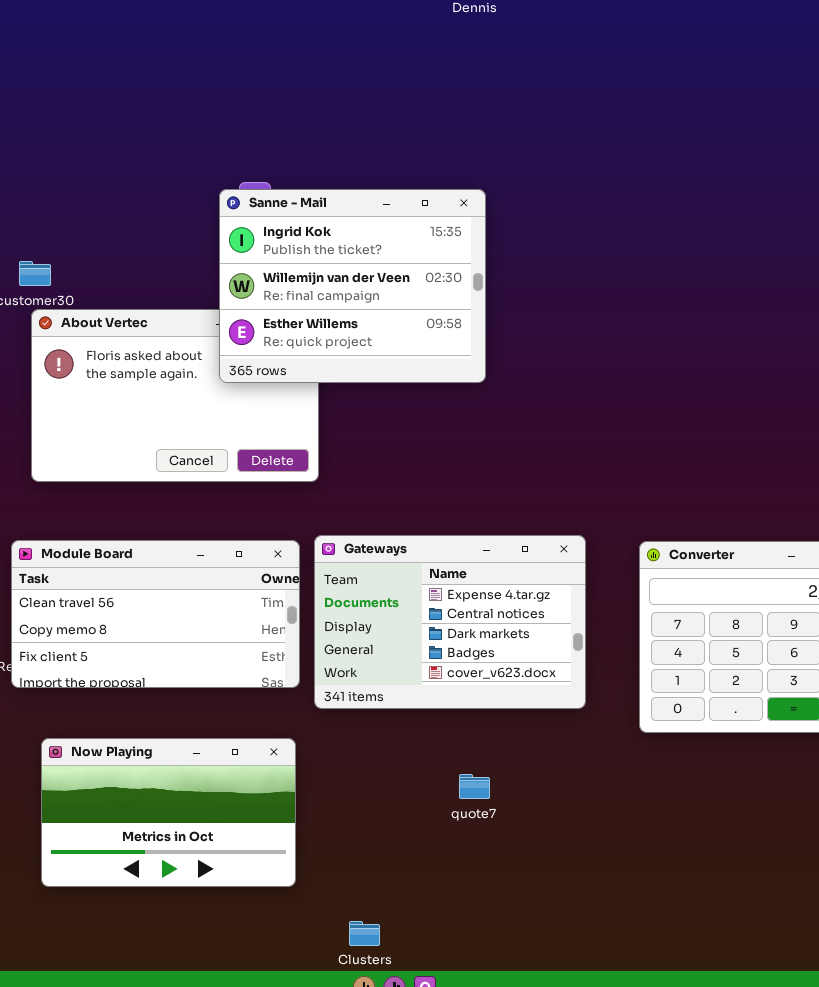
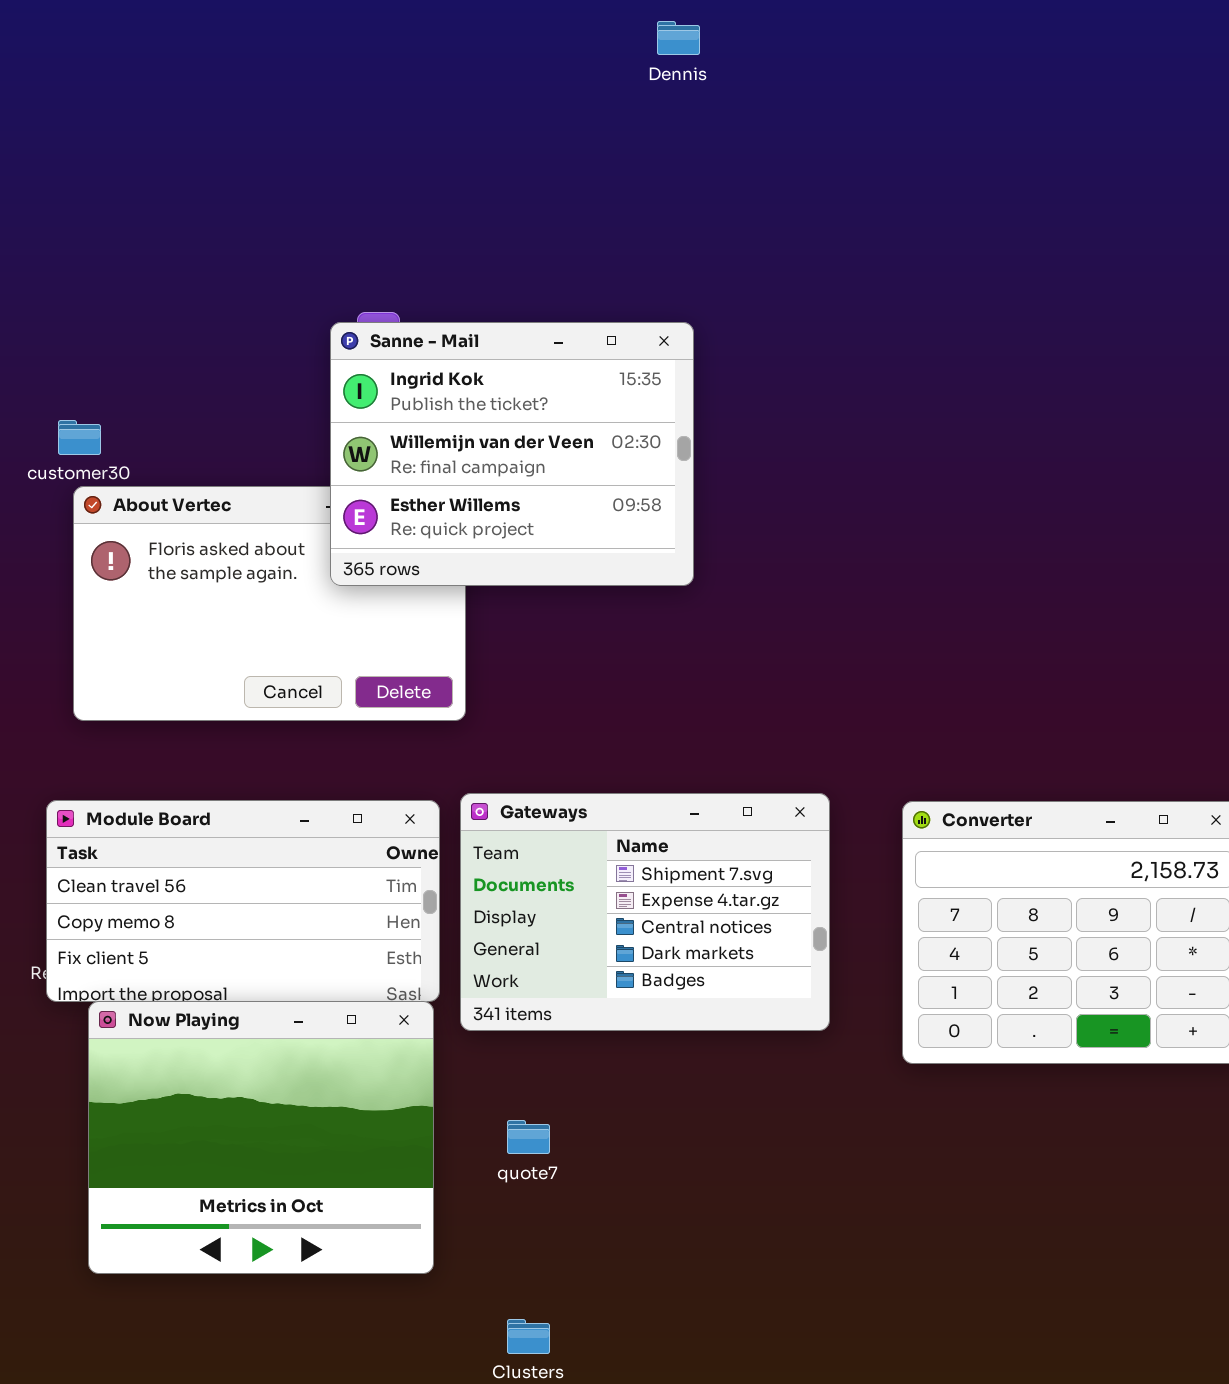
Gateways: [314,535,586,709] -> [460,793,830,1031], scrolled up 1 row
Now Playing: [41,738,296,887] -> [88,1001,434,1274], resized
quote7: [459,774,490,799] -> [507,1120,550,1154], moved

